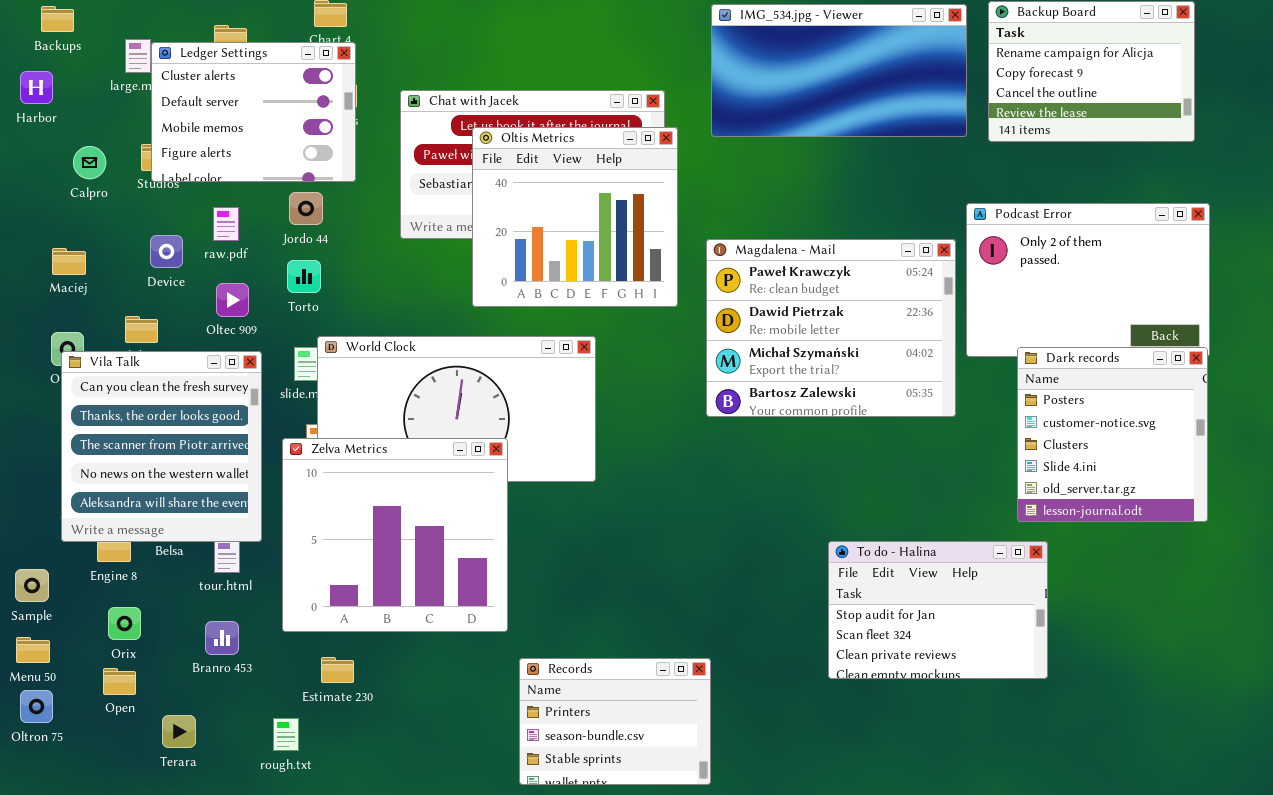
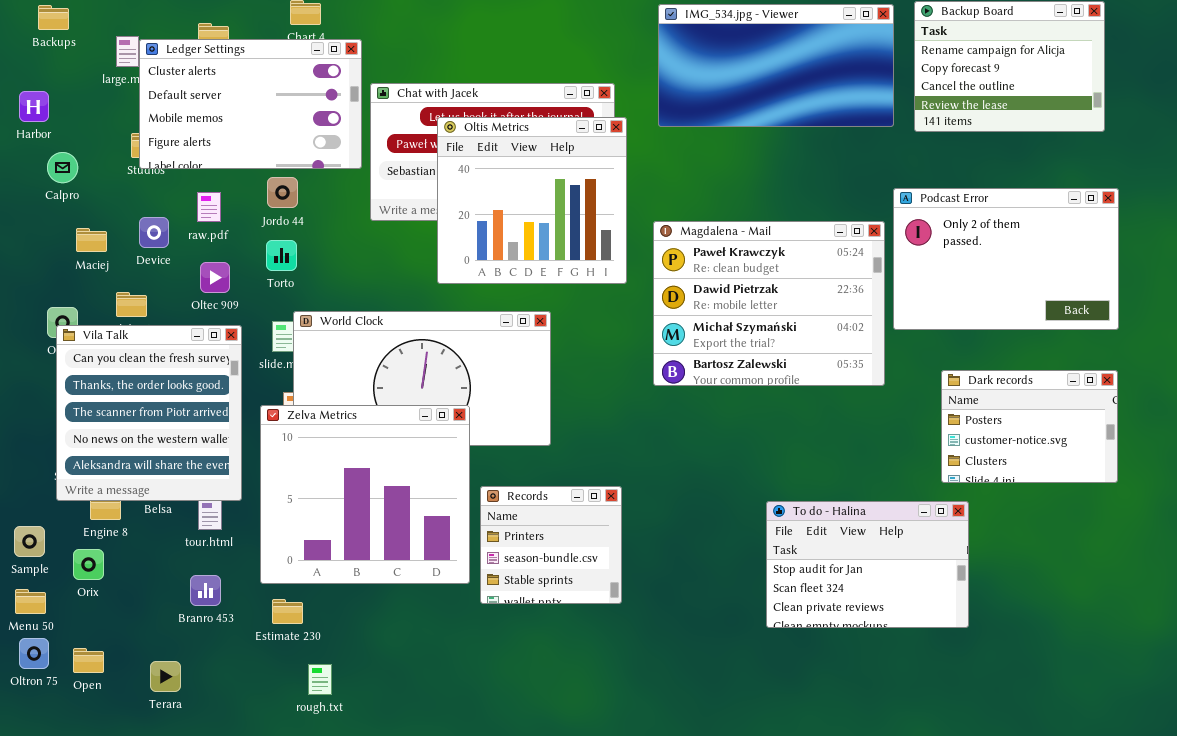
Ledger Settings: [151,42,356,182] -> [139,39,362,169], resized
Harbor: [20,71,53,104] -> [19,91,49,122], moved
Calpro: [73,146,106,179] -> [47,152,78,183], moved
Maciej: [52,248,86,275] -> [76,228,107,252], moved
Dark records: [1017,347,1208,522] -> [941,370,1118,483], resized
Orix: [108,607,141,640] -> [73,549,104,580], moved
Estimate 230: [321,657,354,683] -> [272,599,303,624], moved
Records: [519,658,711,785] -> [480,486,622,604], moved, resized
Open: [103,668,136,695] -> [73,648,104,673], moved
rough.txt: [273,718,299,751] -> [308,664,332,695], moved

